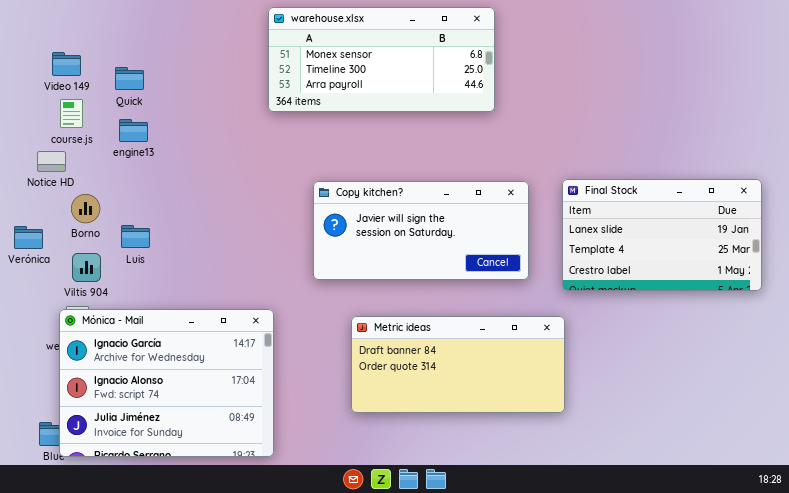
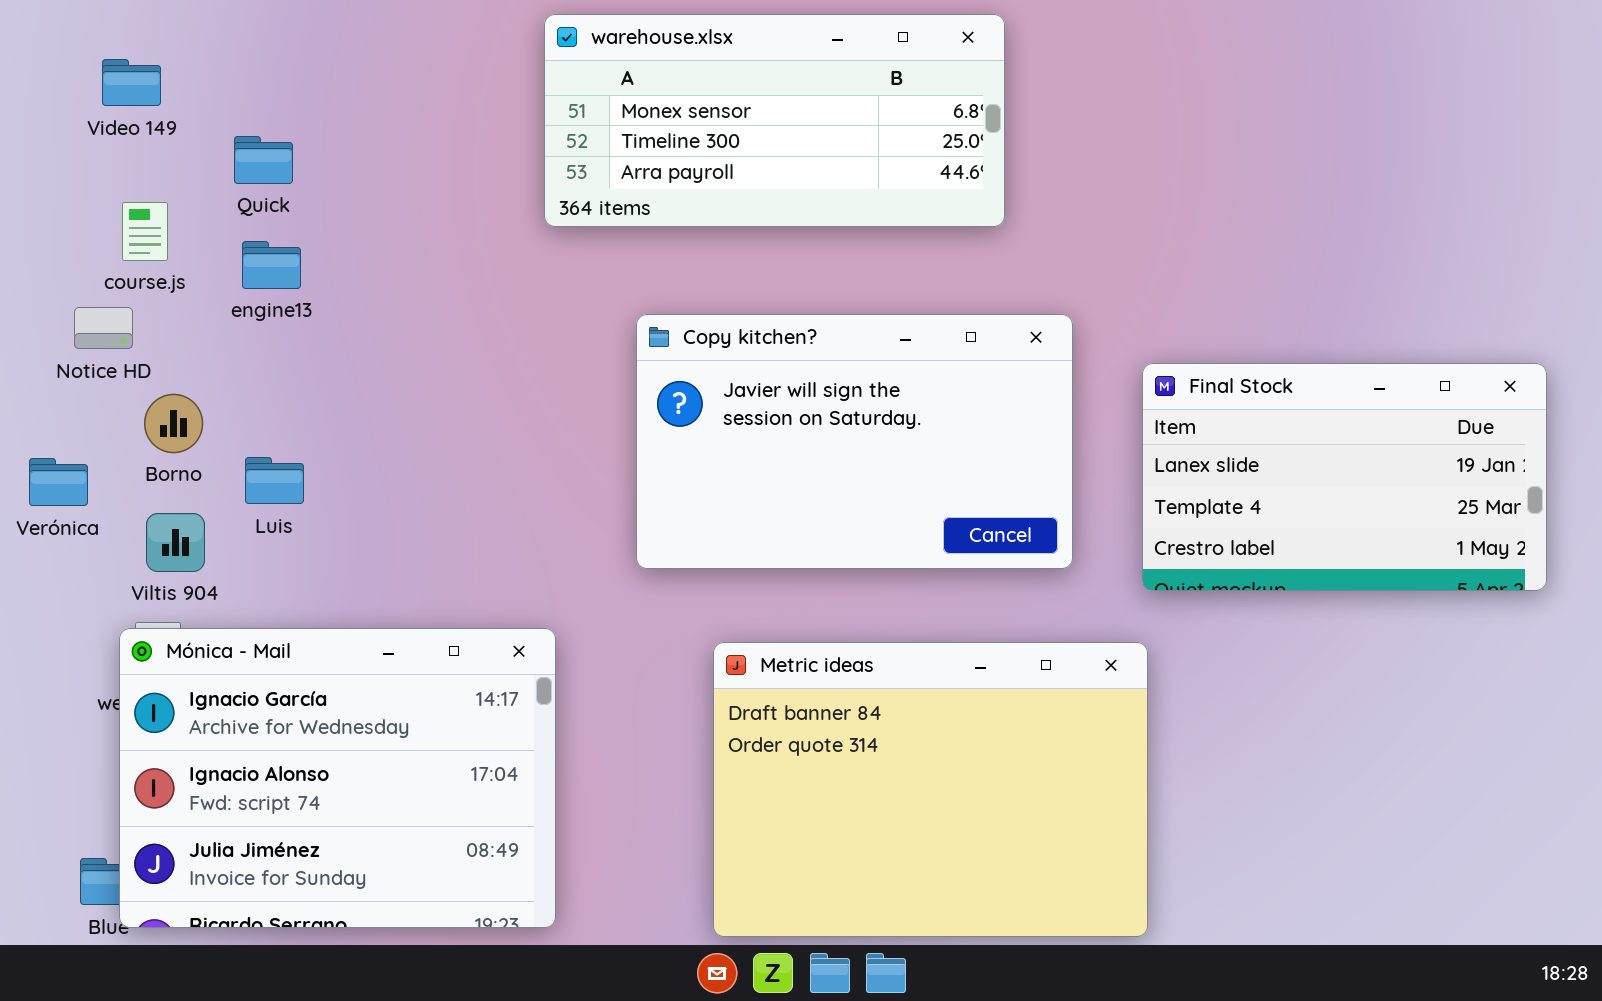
Video 149: [52,52,81,76] -> [102,59,161,106], moved
Copy kitchen?: [313,181,529,280] -> [636,314,1073,569], resized
Metric ideas: [351,316,565,413] -> [713,642,1148,937], resized

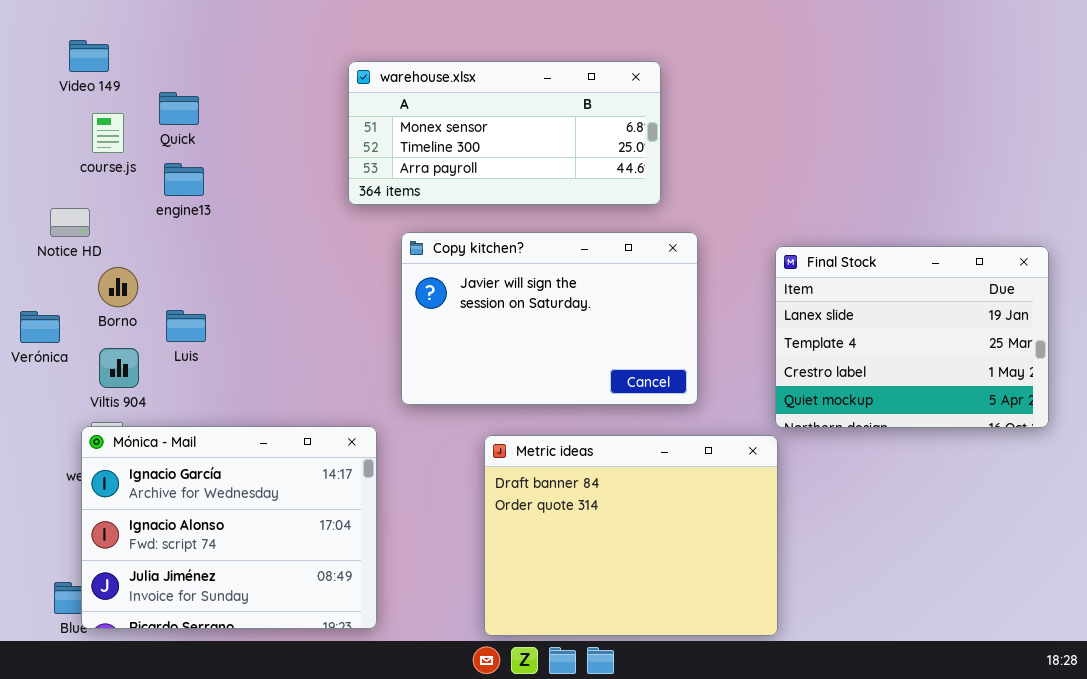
warehouse.xlsx: [544,14,1005,227] -> [348,61,661,205], moved
course.js: [122,202,168,261] -> [92,113,124,153], moved
Copy kitchen?: [636,314,1073,569] -> [401,232,698,405], moved
Final Stock: [1142,363,1547,591] -> [775,246,1049,428], resized

